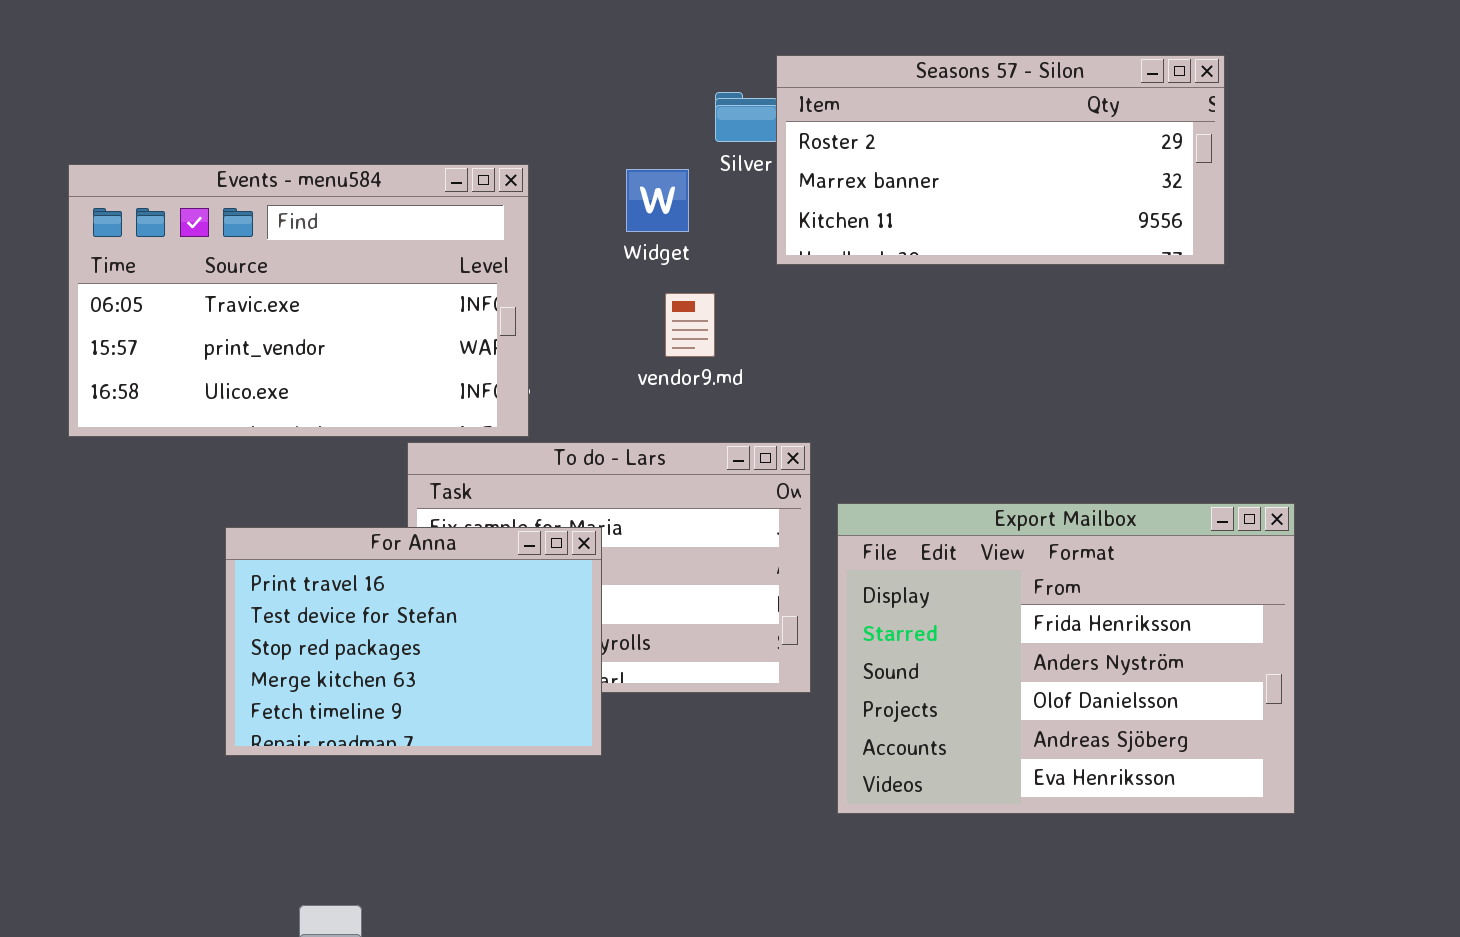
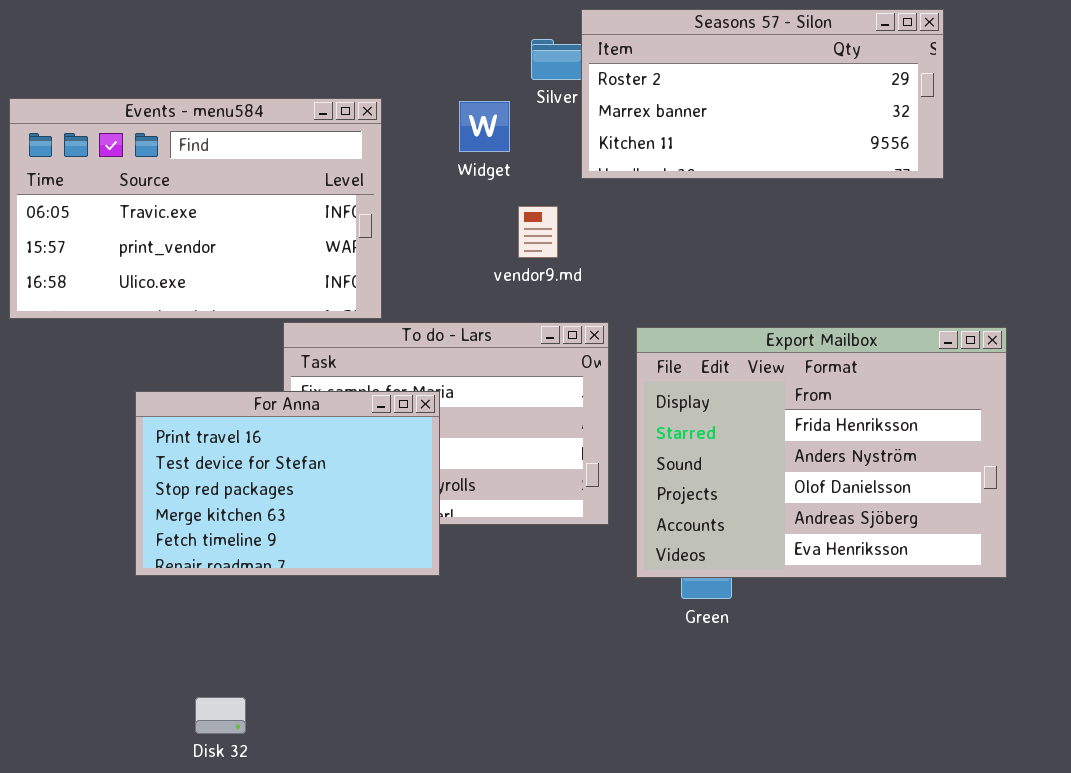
vendor9.md: [665,293,715,357] -> [518,206,558,258], moved
Export Mailbox: [837,503,1295,814] -> [636,327,1007,578], moved

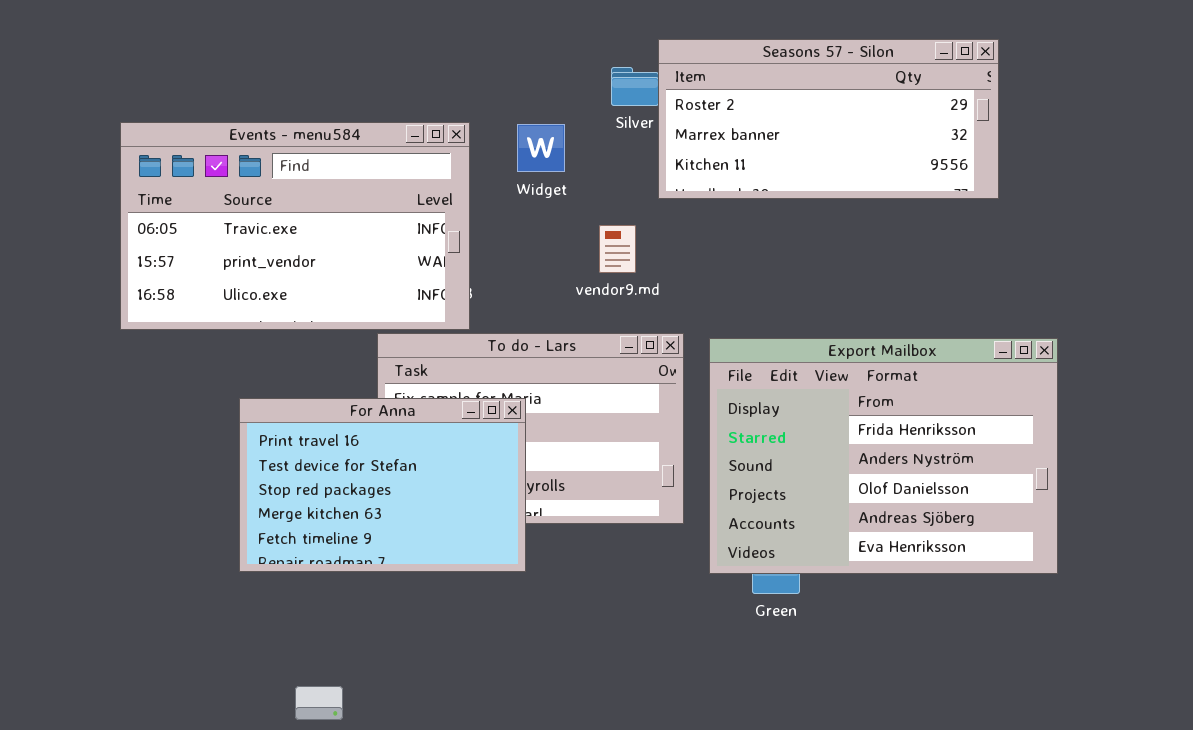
Widget: [459,101,510,152] -> [517,124,565,172], moved

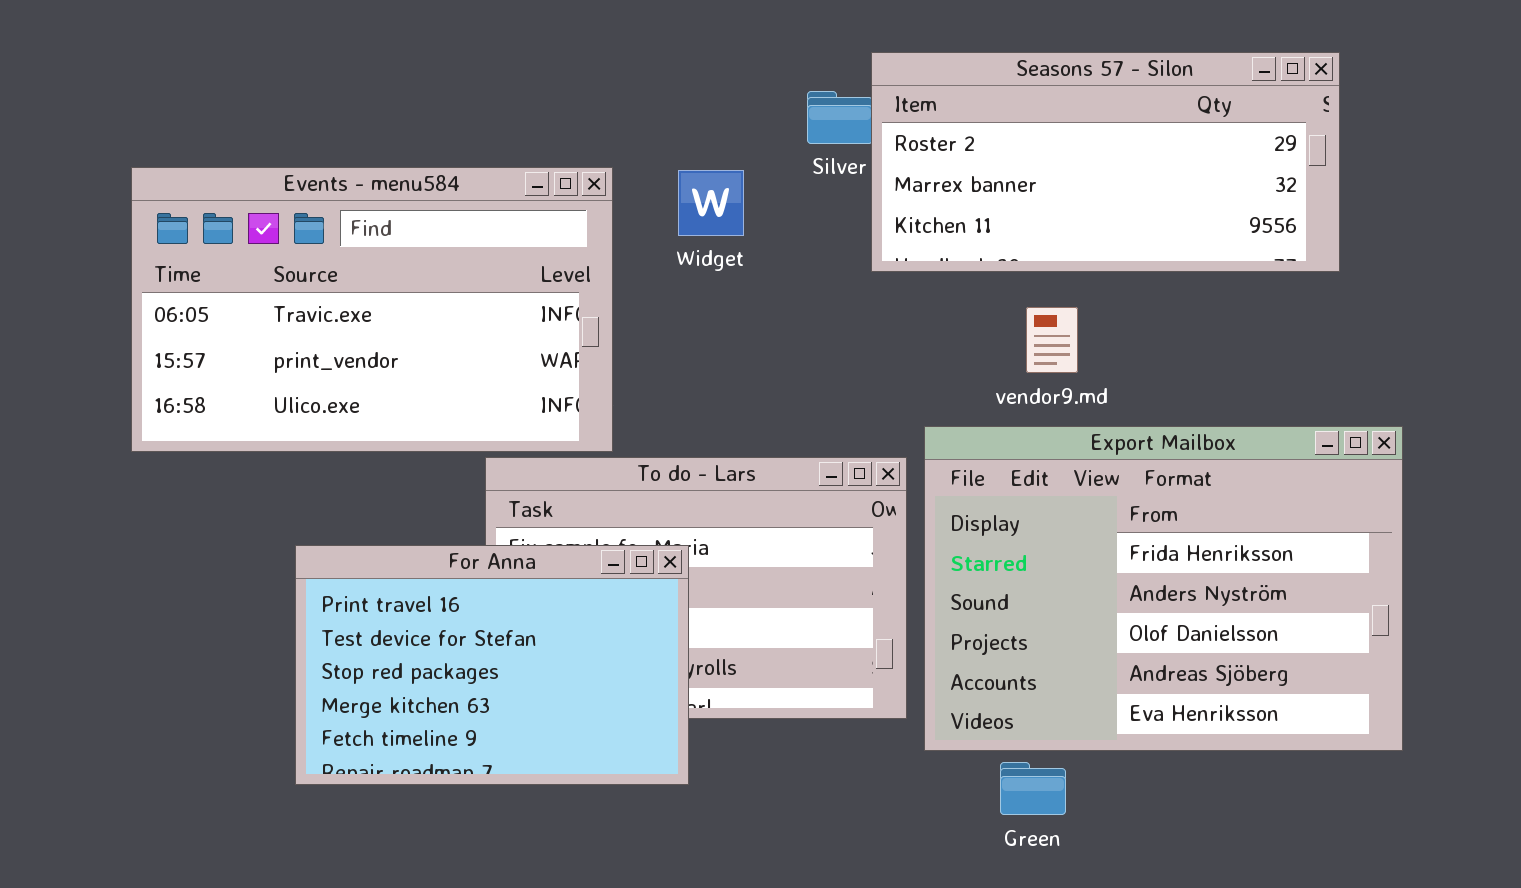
vendor9.md: [599,225,636,273] -> [1026,307,1078,373], moved
Export Mailbox: [709,338,1058,574] -> [924,426,1403,751], moved

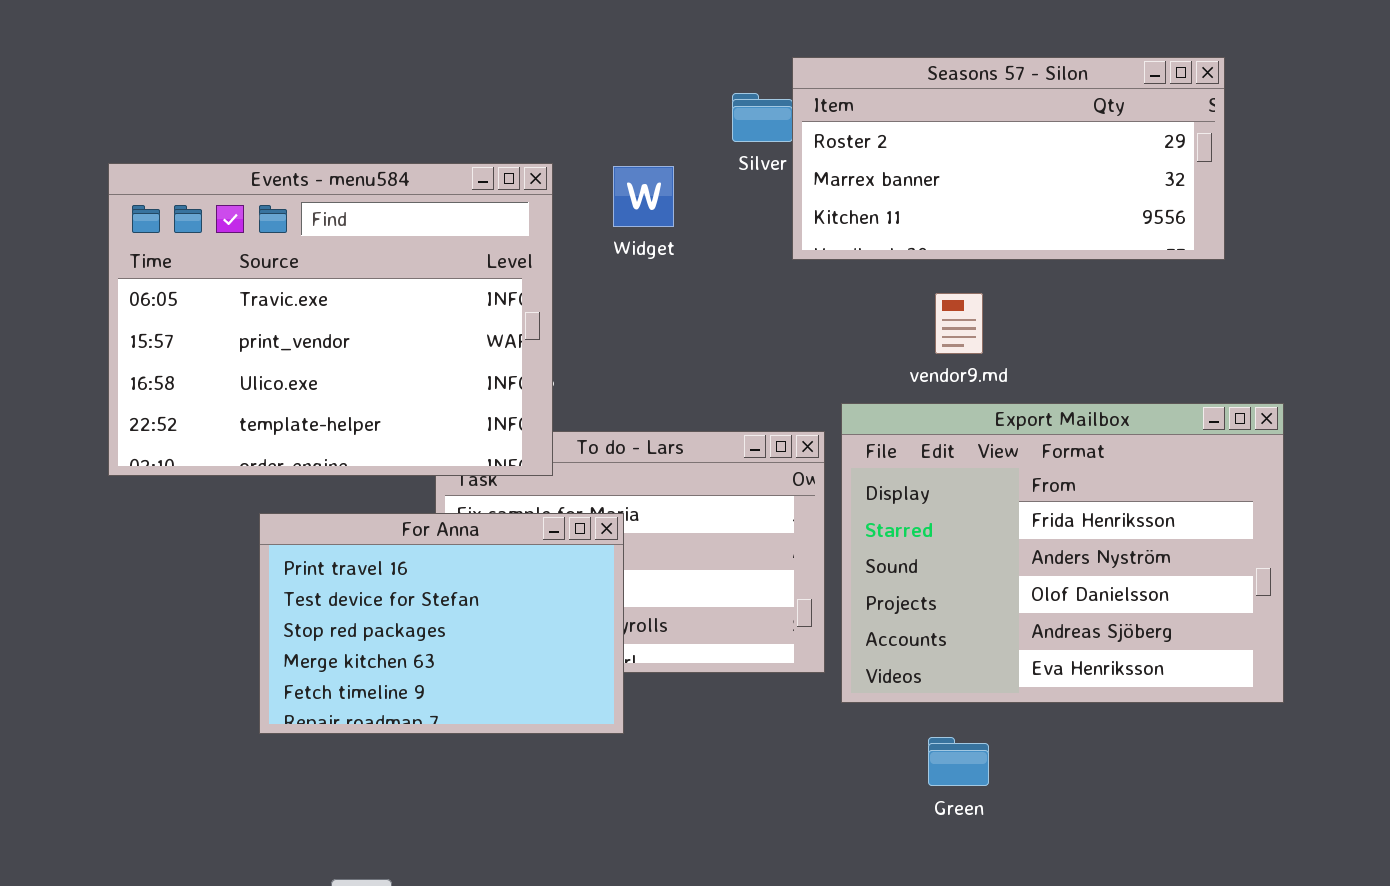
Events - menu584: [131,167,613,452] -> [108,163,553,476], resized
Green: [1000,762,1066,815] -> [928,737,989,786], moved

